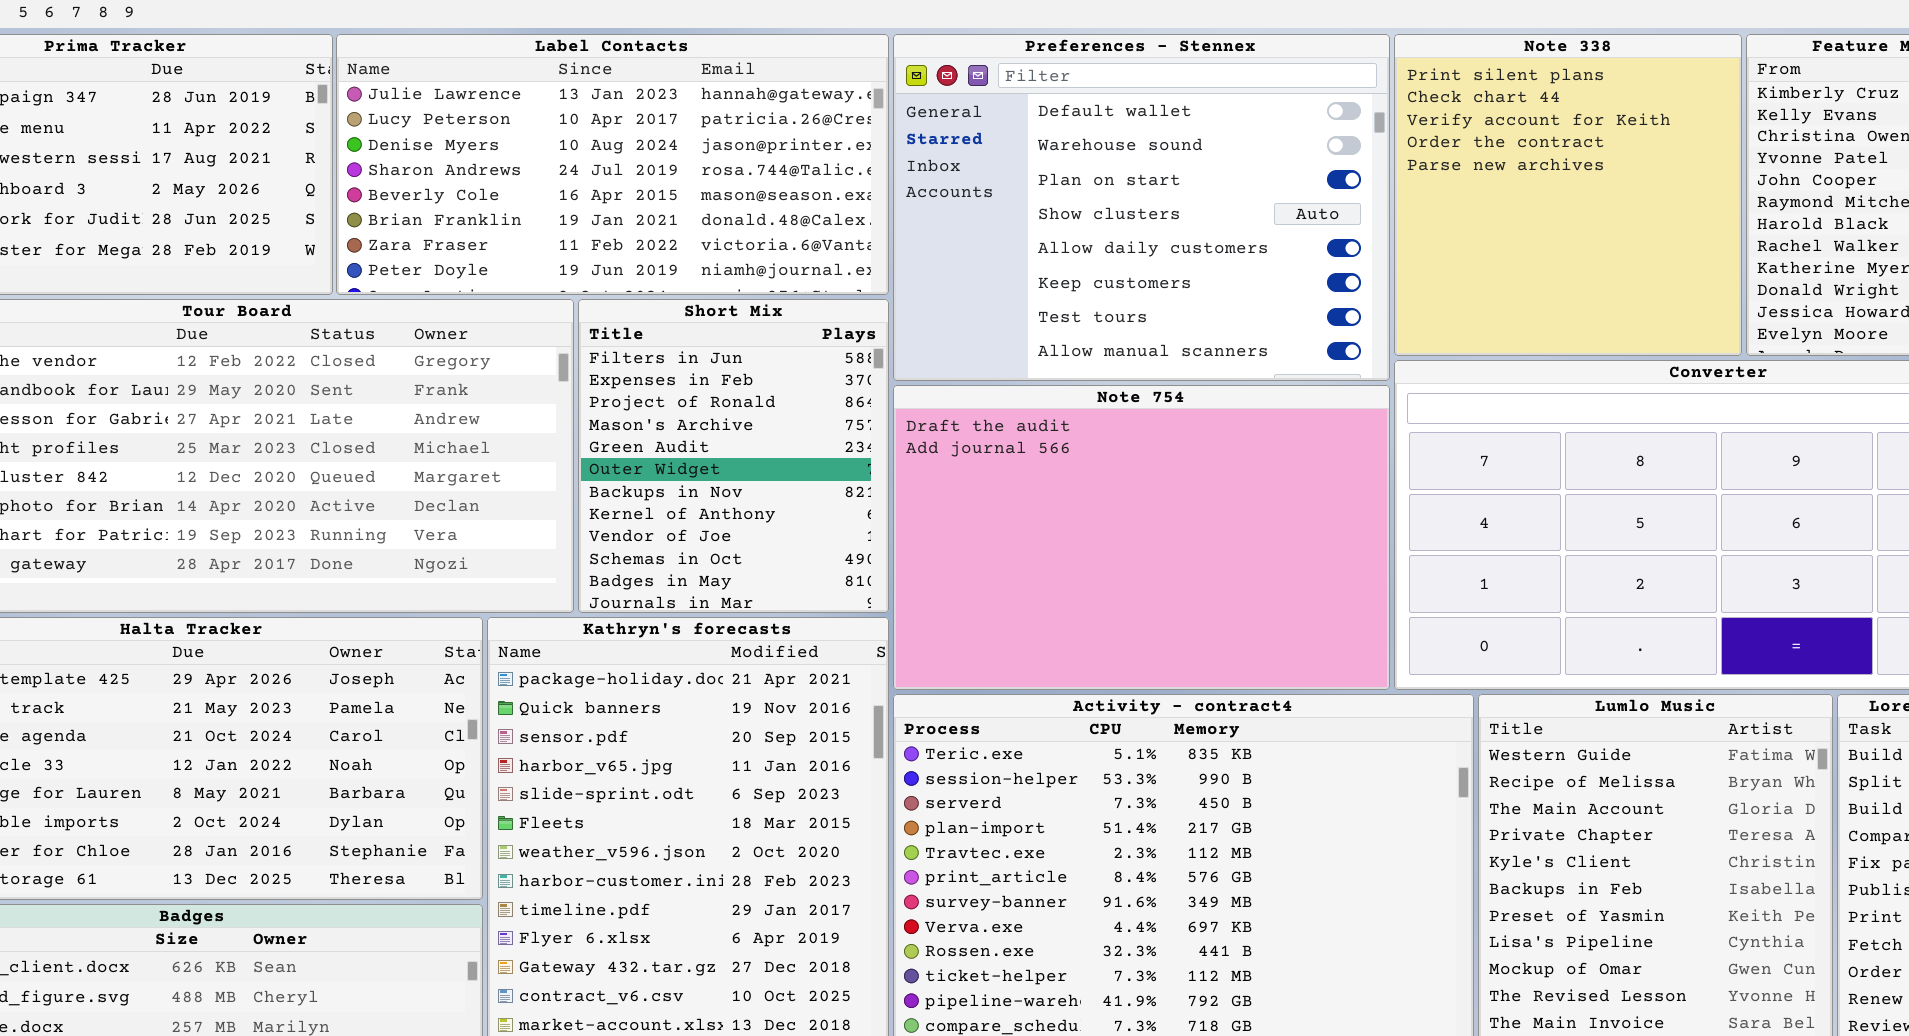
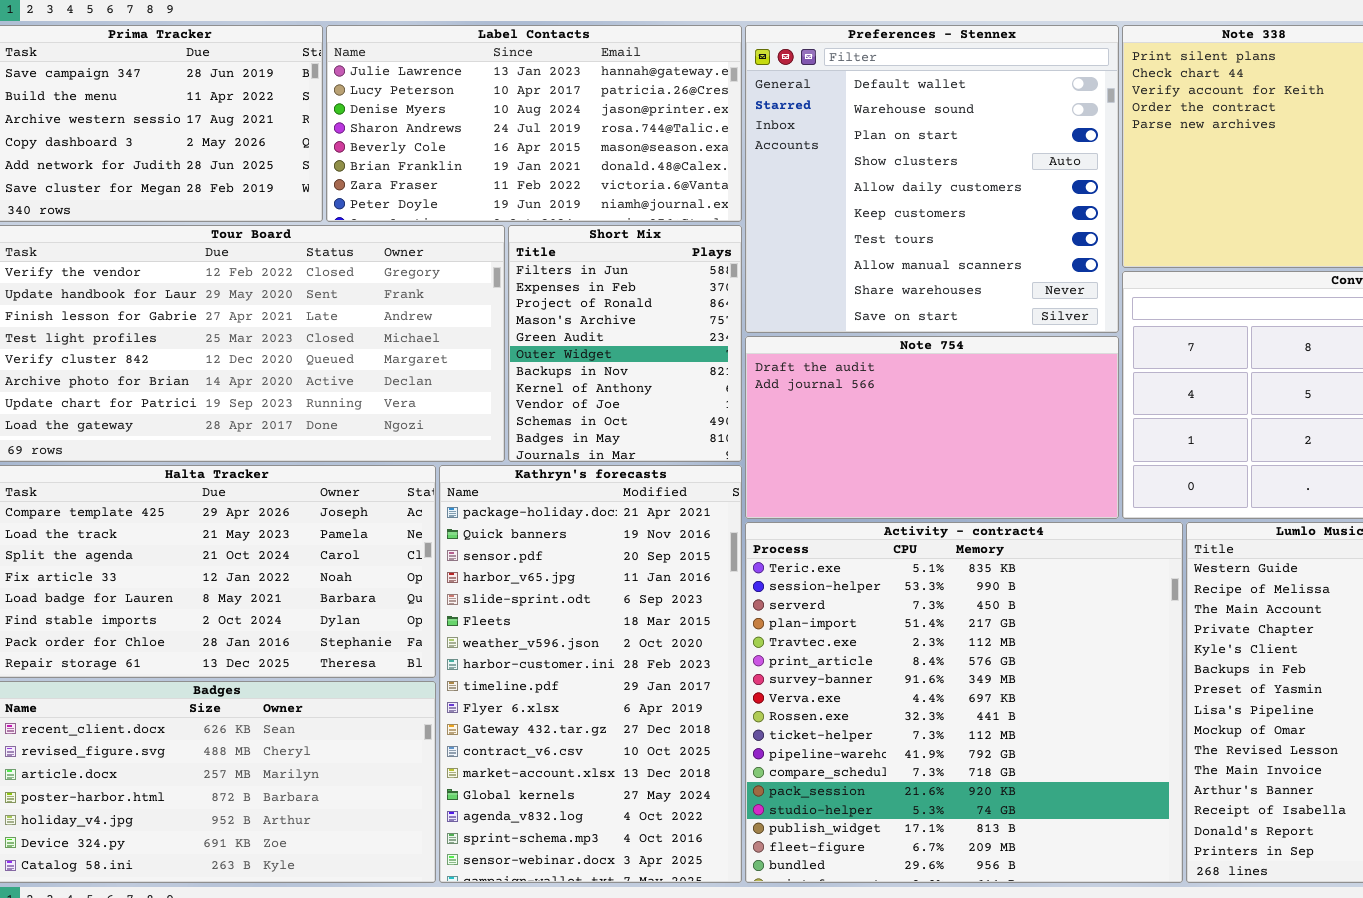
Preferences - Stennex: [893,34,1390,381] -> [745,25,1119,333], resized
Note 754: [893,385,1390,690] -> [745,336,1119,519], resized

